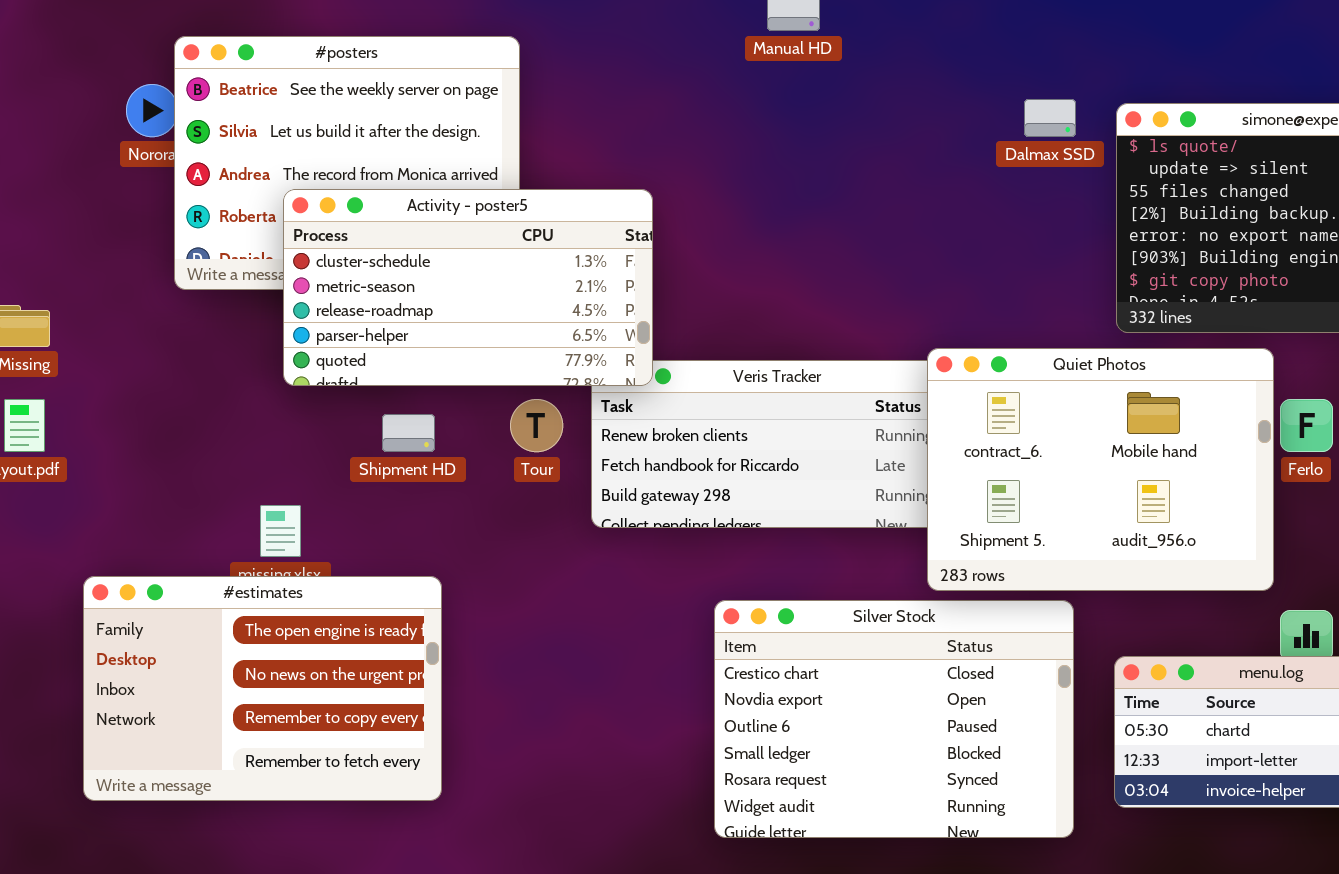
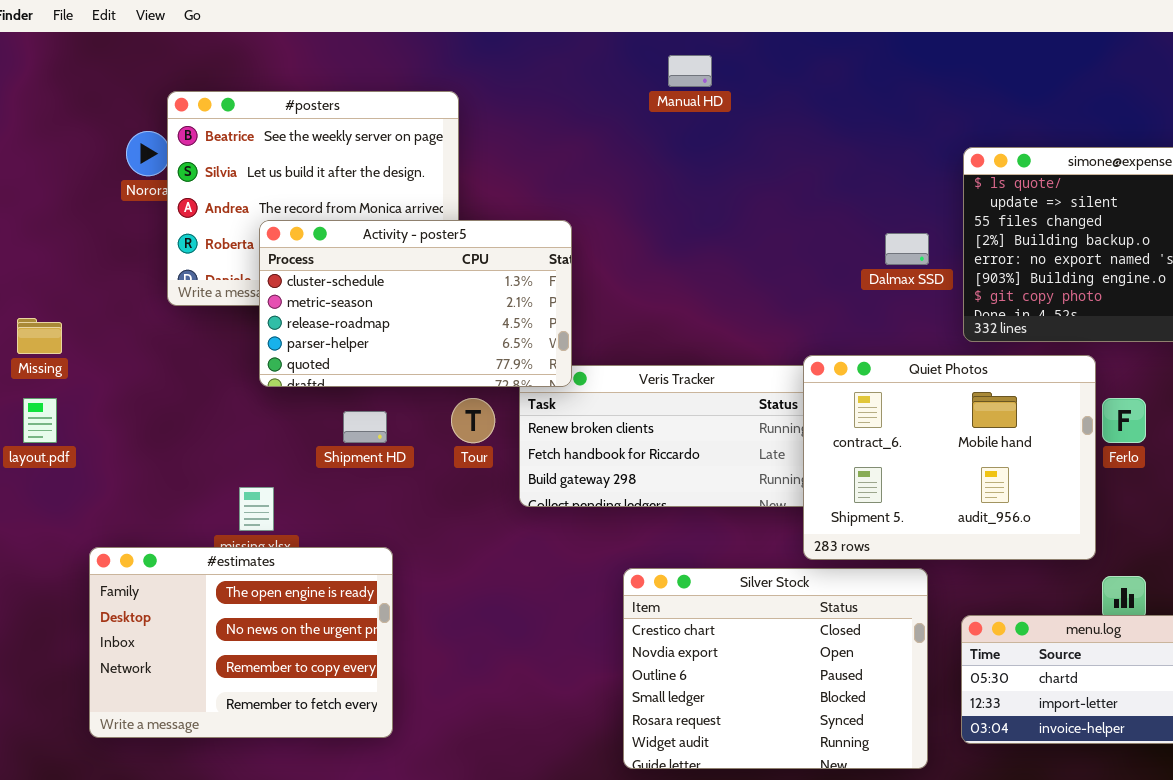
Dalmax SSD: [1024,99,1076,137] -> [885,233,929,265], moved

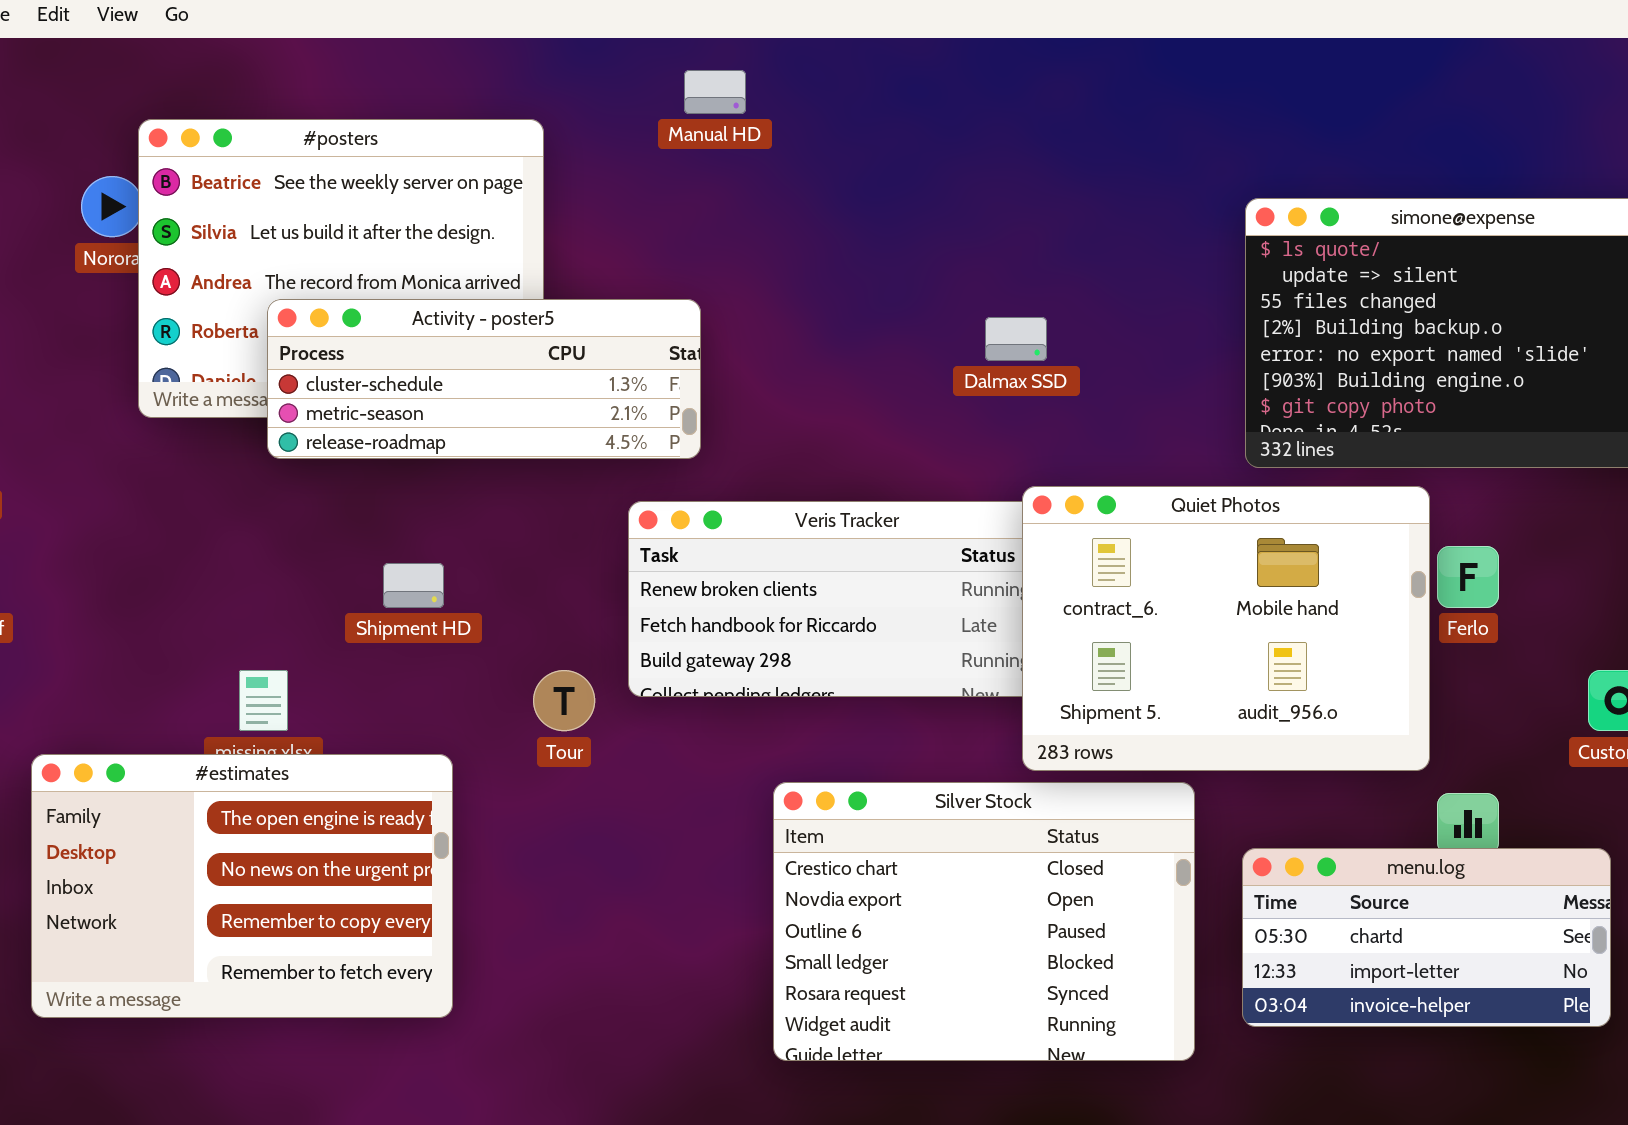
Manual HD: [668,55,712,87] -> [684,70,746,114], moved
Activity - poster5: [259,220,572,387] -> [267,299,701,459], resized
Dalmax SSD: [885,233,929,265] -> [985,317,1047,361], moved
Tour: [451,398,495,443] -> [533,670,595,731], moved

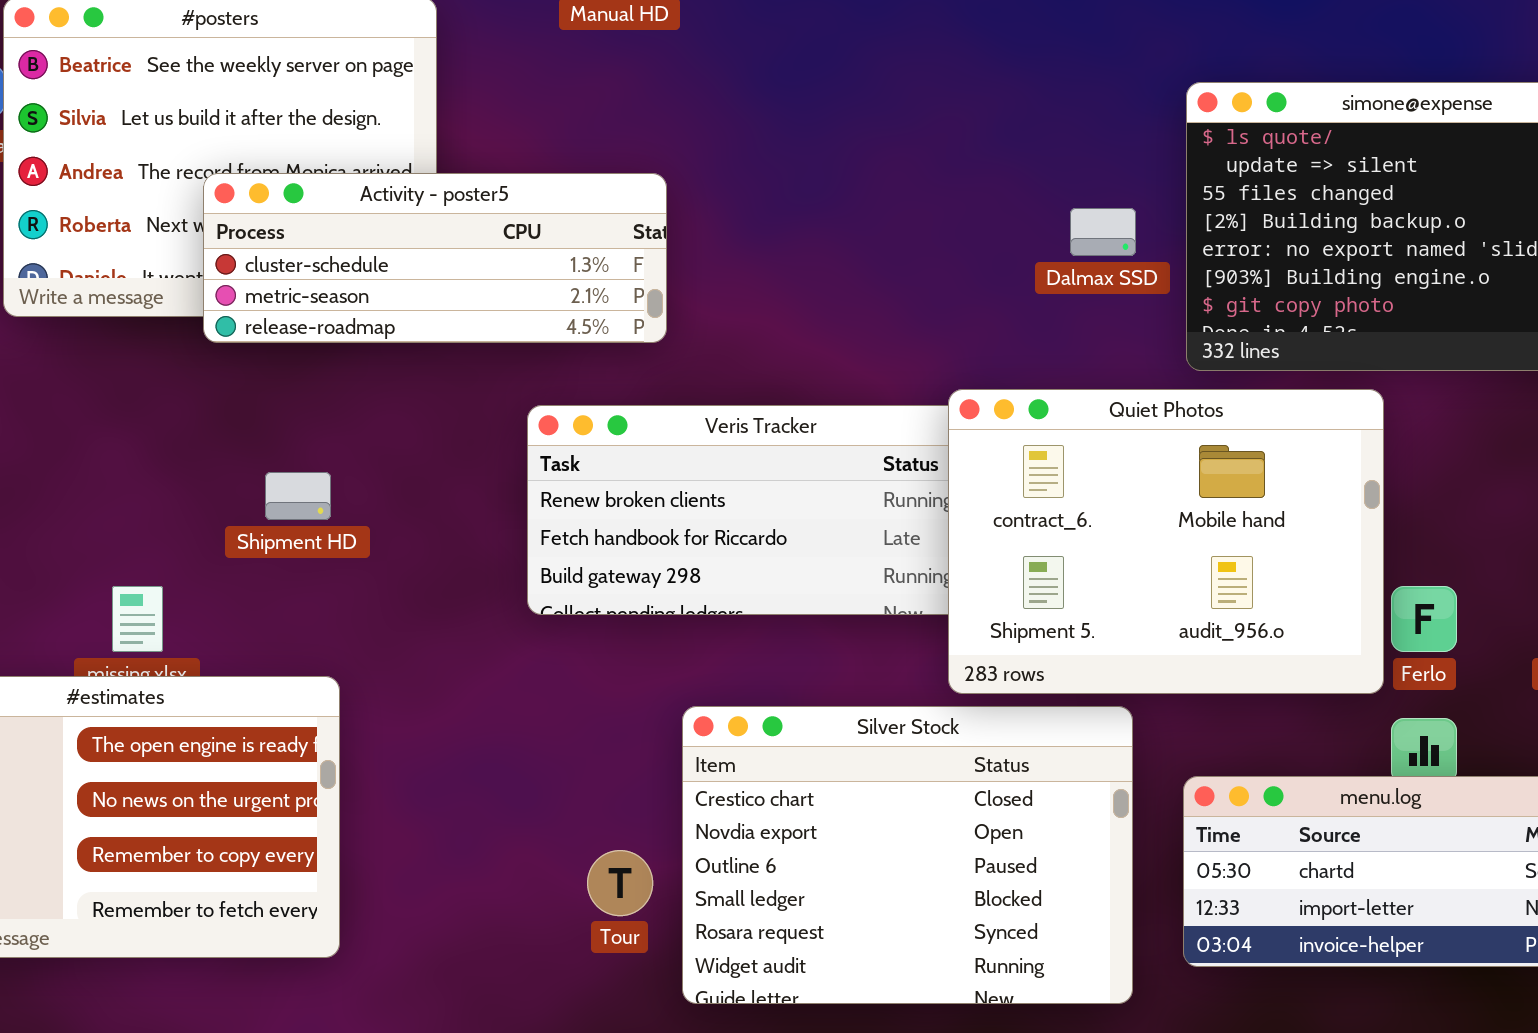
Activity - poster5: [267,299,701,459] -> [203,173,667,343], moved
Dalmax SSD: [985,317,1047,361] -> [1070,208,1136,256], moved
Ferlo: [1437,546,1499,608] -> [1391,586,1457,652], moved
Tour: [533,670,595,731] -> [587,850,653,916], moved

